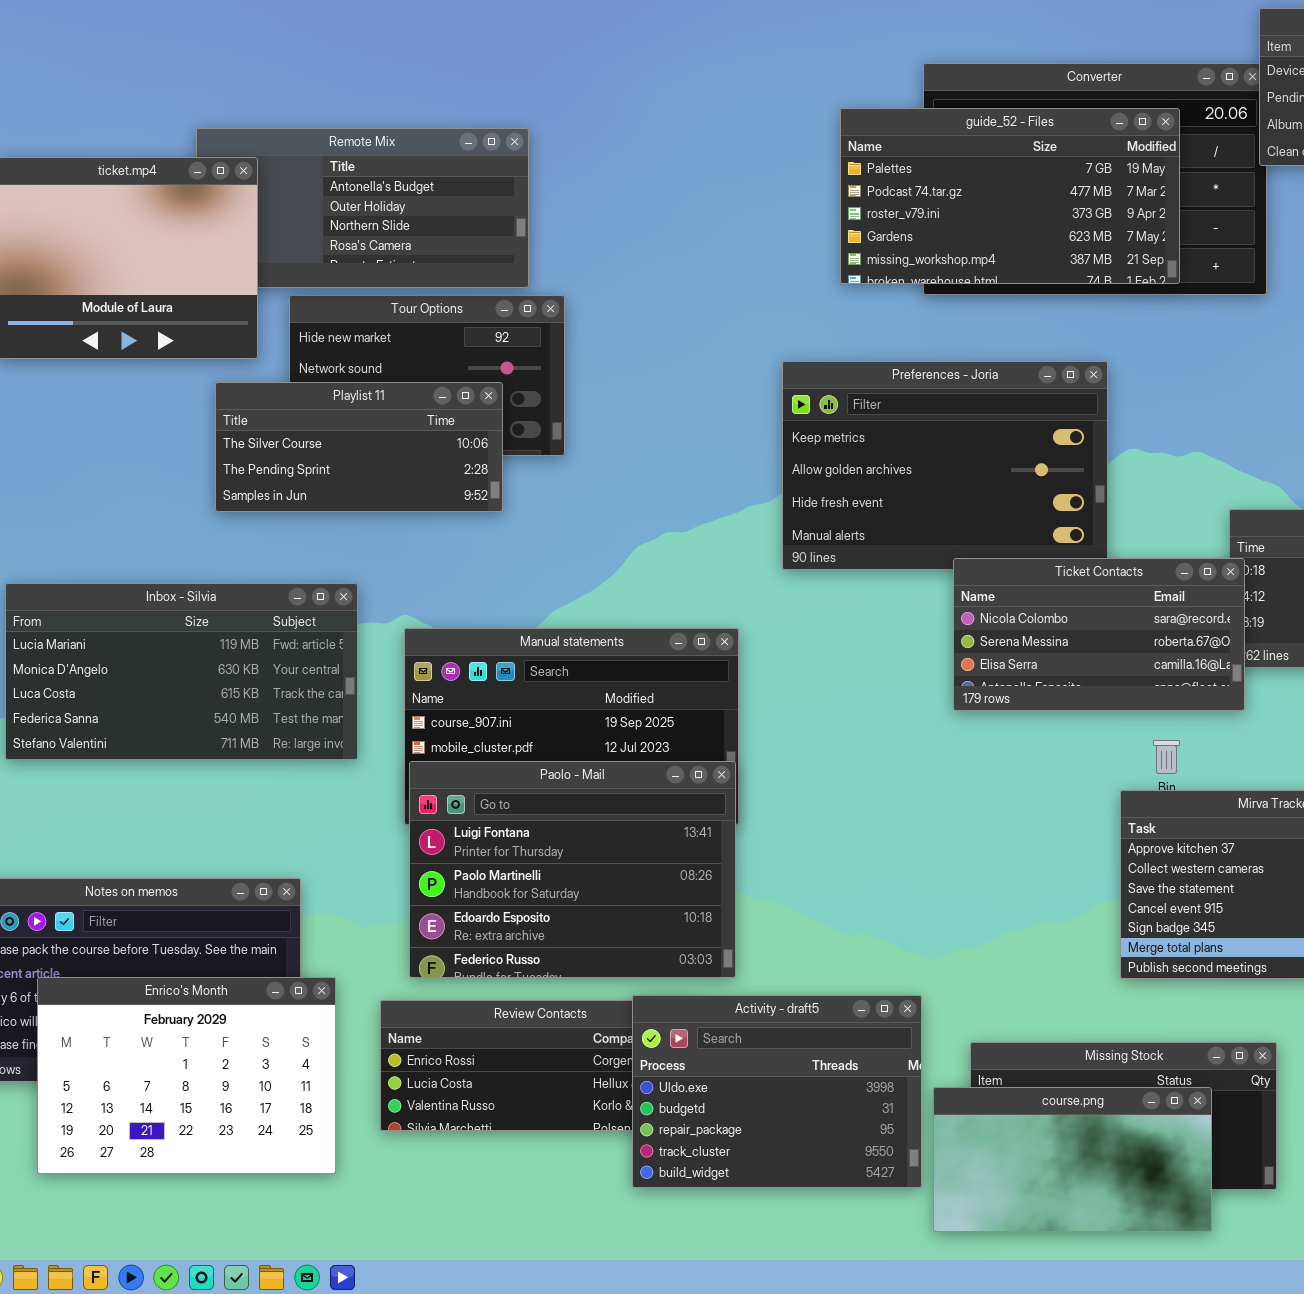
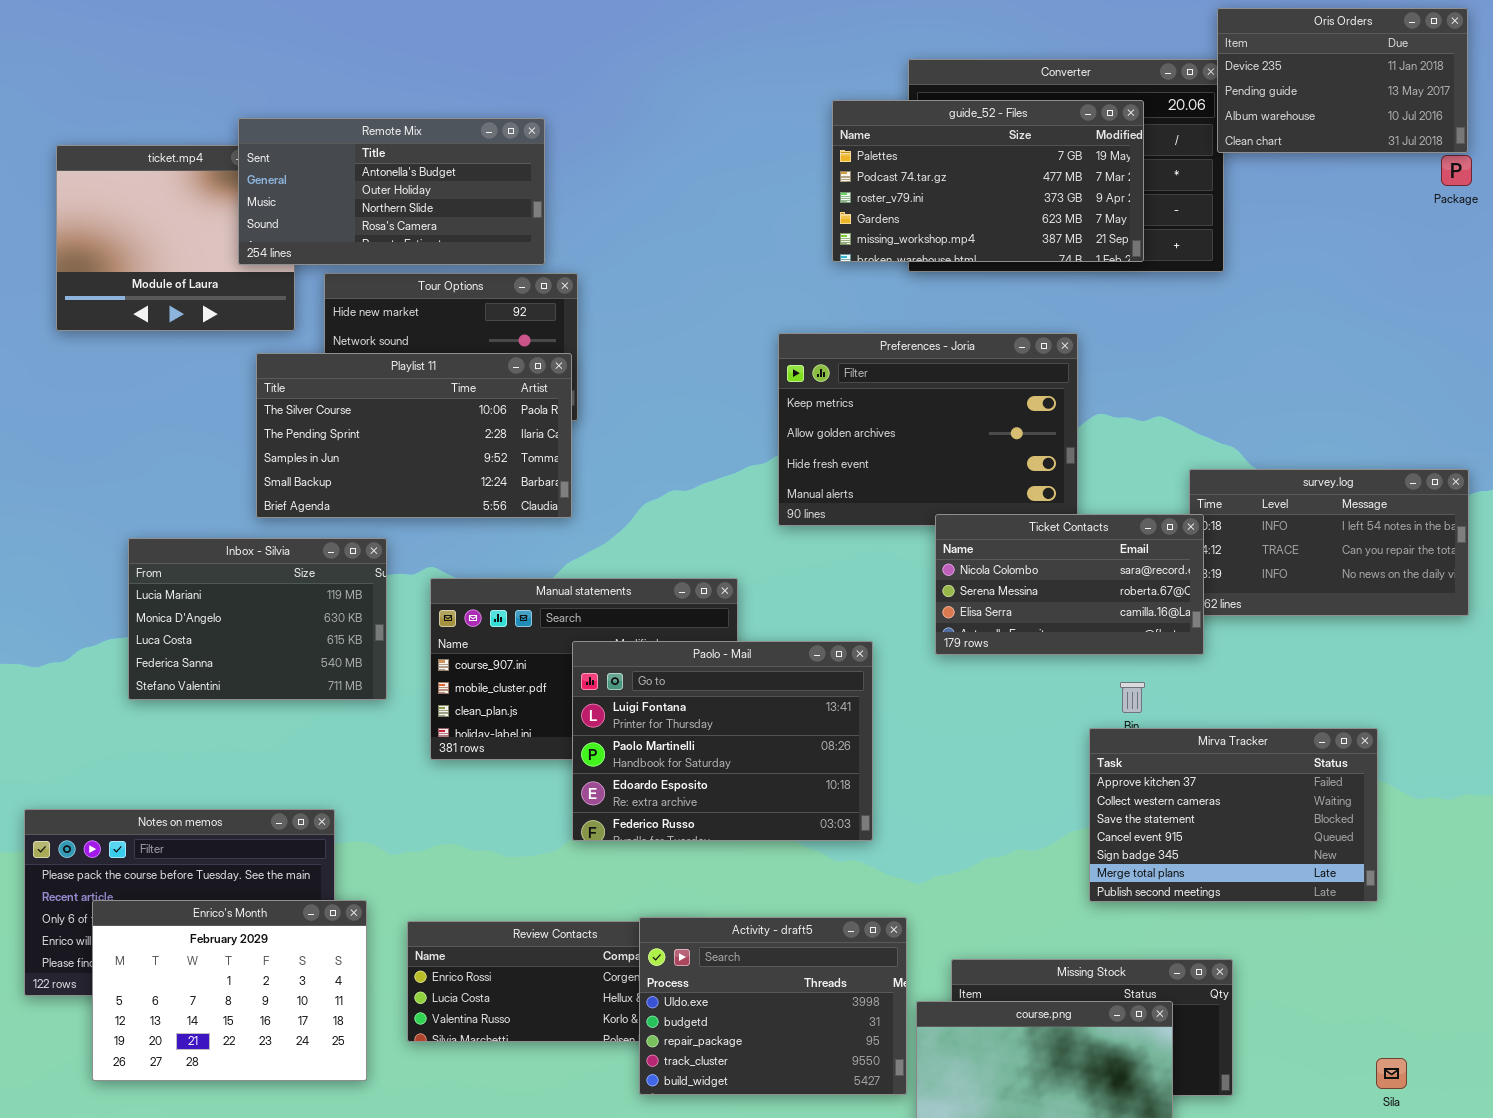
Remote Mix: [196,128,529,288] -> [238,118,545,265], raised
Playlist 11: [215,382,503,512] -> [256,353,572,518], resized
Inbox - Silvia: [5,583,358,760] -> [128,538,387,700], resized
Paolo - Mail: [409,761,736,978] -> [572,641,873,841], moved

